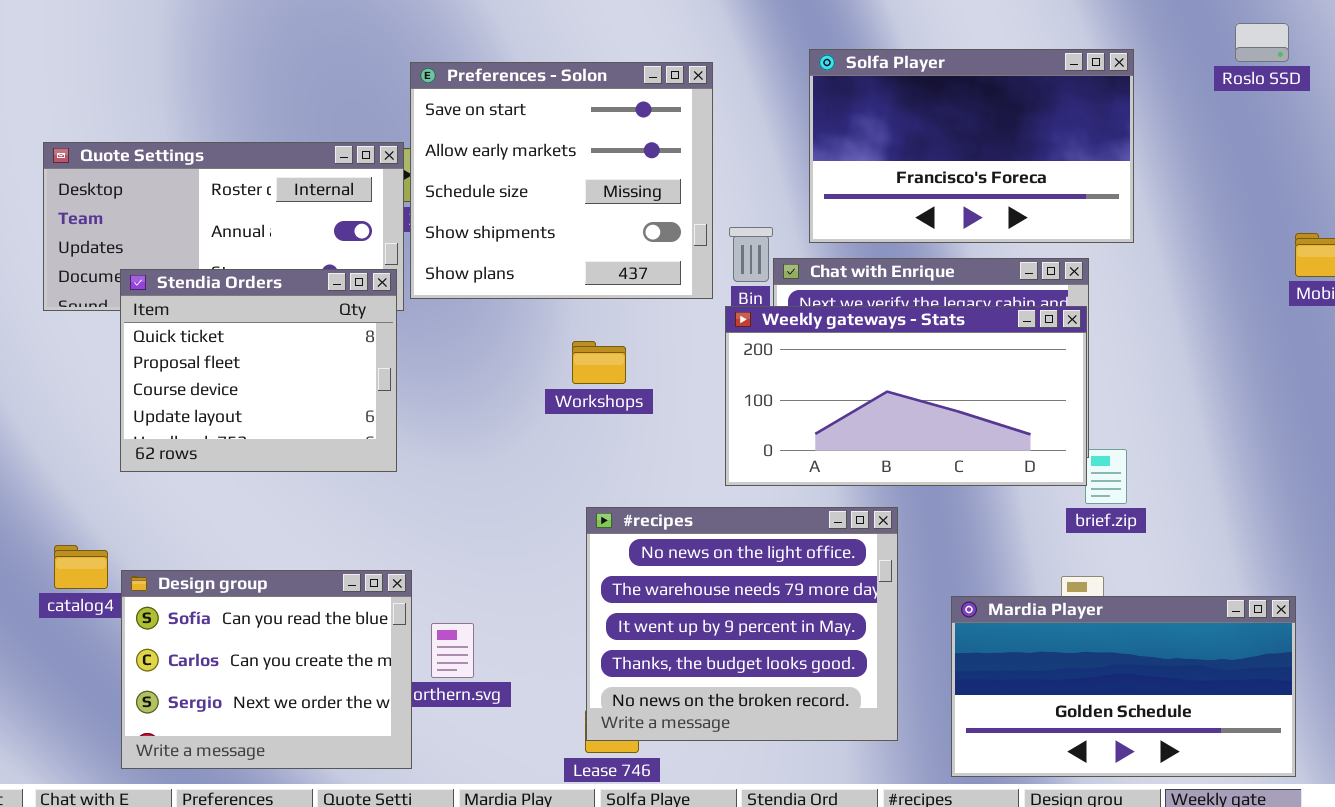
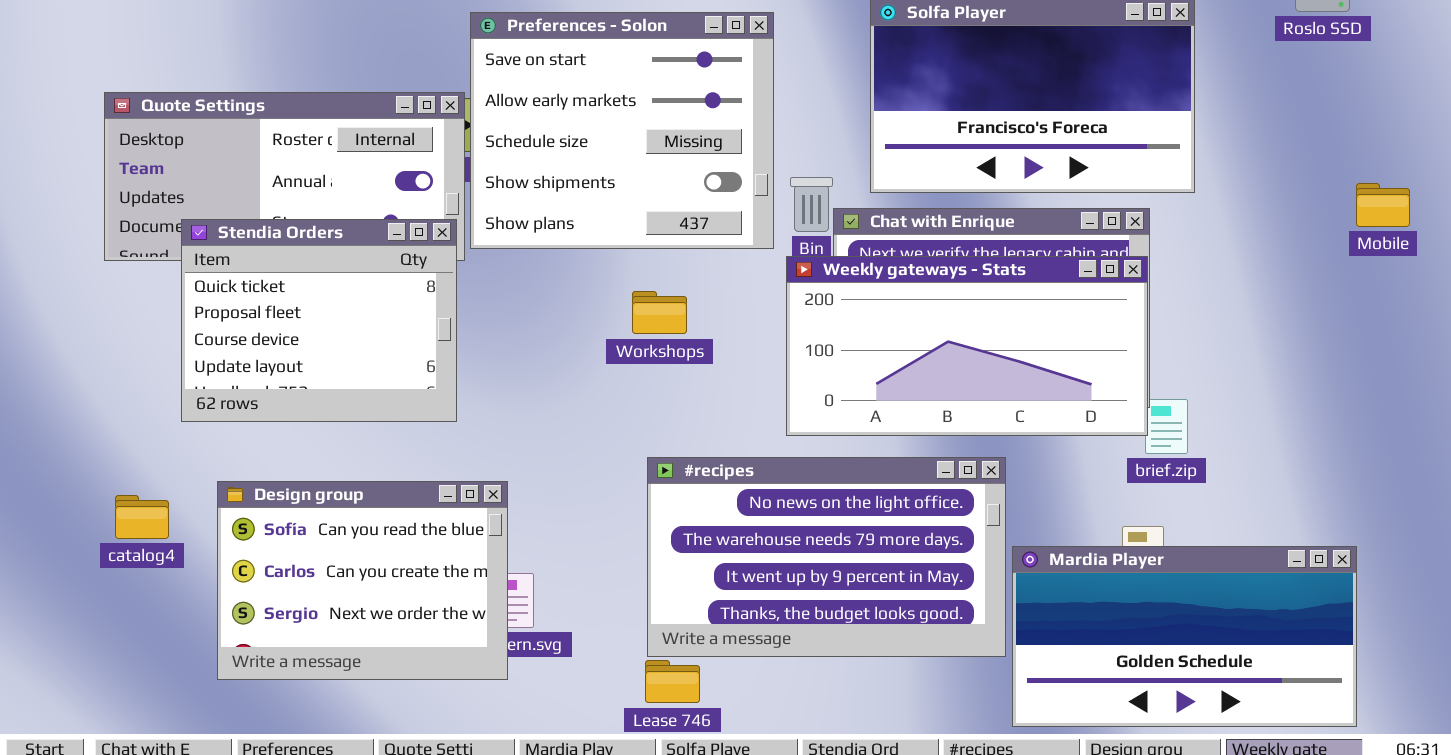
#recipes: [586,507,898,741] -> [647,457,1006,657], resized
Design group: [121,570,412,769] -> [217,481,508,680], moved

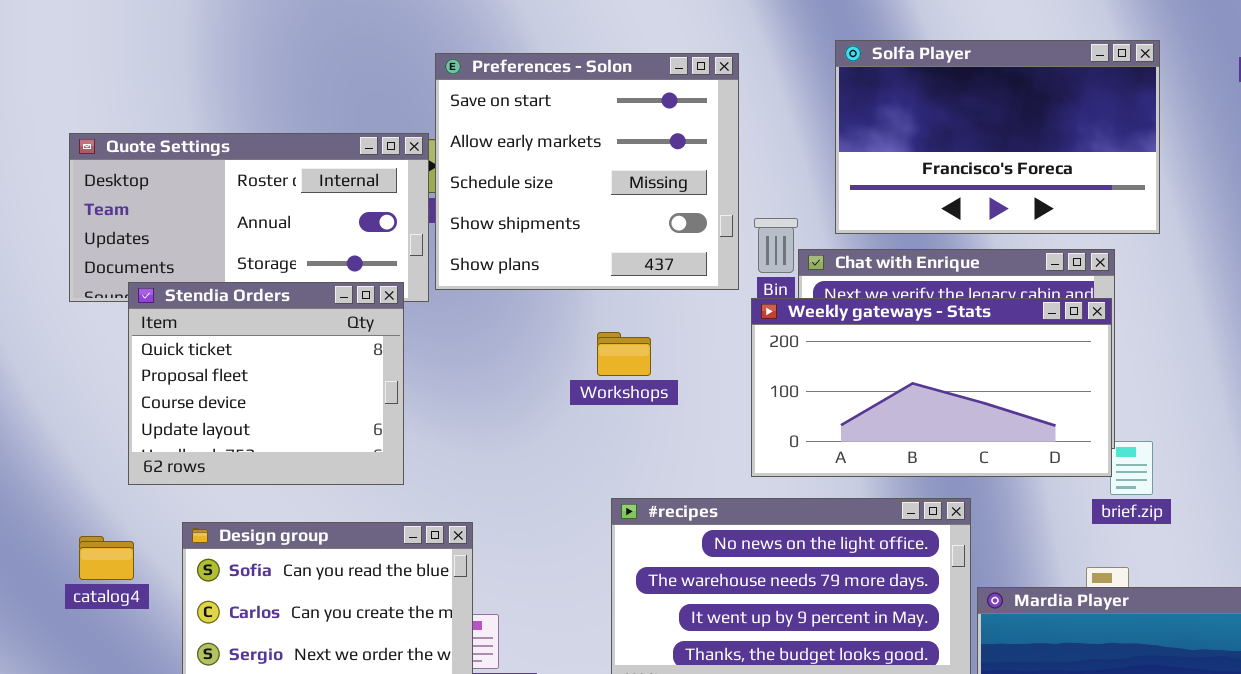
Stendia Orders: [181,219,457,422] -> [128,282,404,485], moved

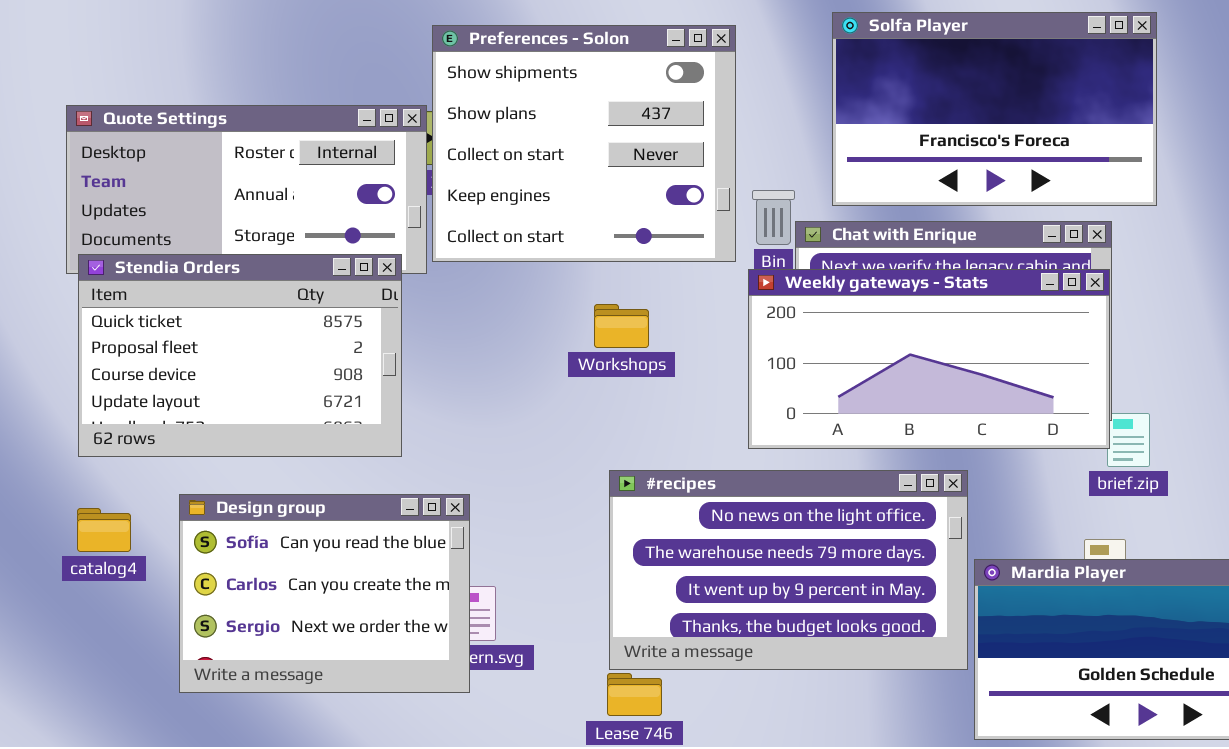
Preferences - Solon: [435,53,739,290] -> [432,25,736,262], scrolled down 3 rows
Stendia Orders: [128,282,404,485] -> [78,254,402,457], resized

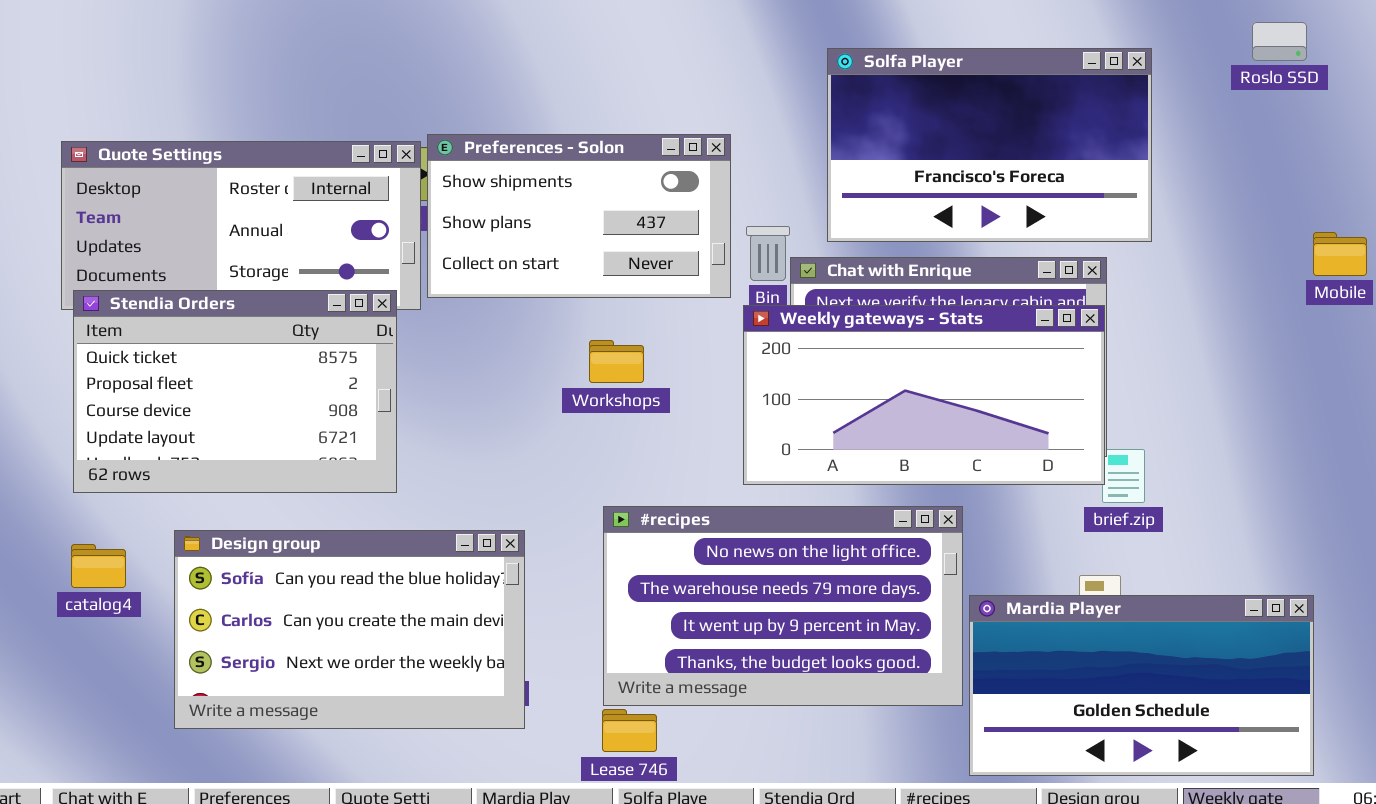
Preferences - Solon: [432,25,736,262] -> [427,134,731,298], resized
Design group: [179,494,470,693] -> [174,530,525,729], resized

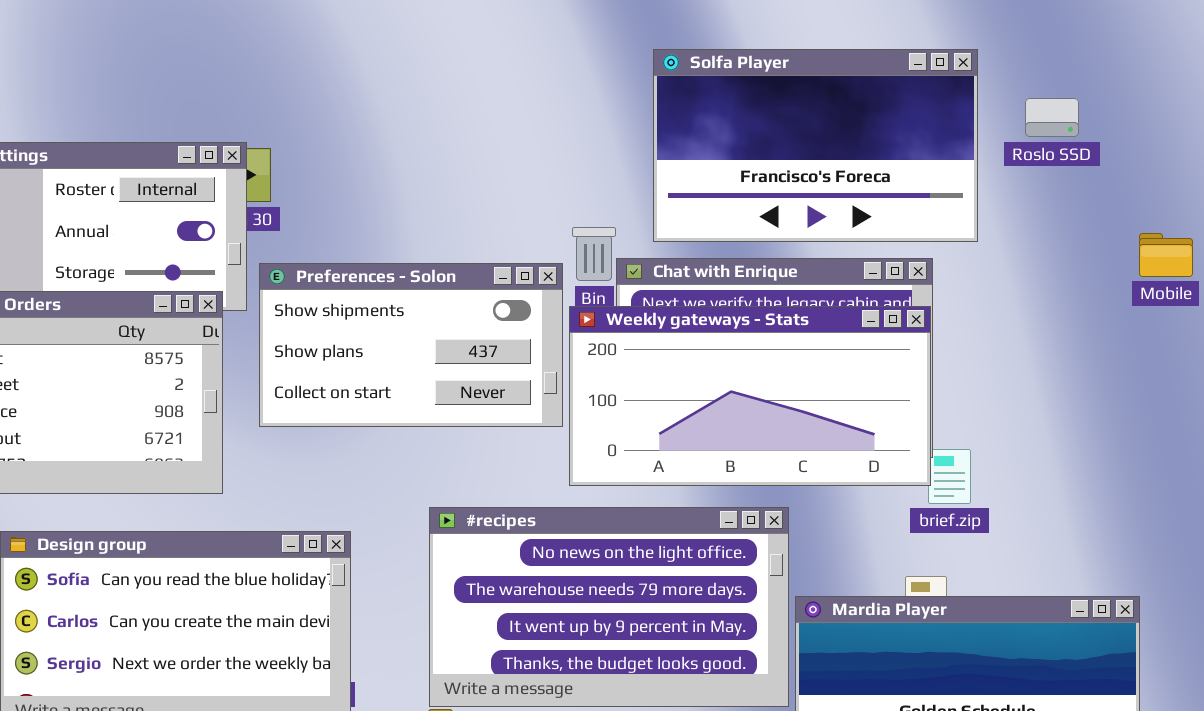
Roslo SSD: [1252,22,1307,61] -> [1025,98,1079,137], moved
Preferences - Solon: [427,134,731,298] -> [259,263,563,427], moved

